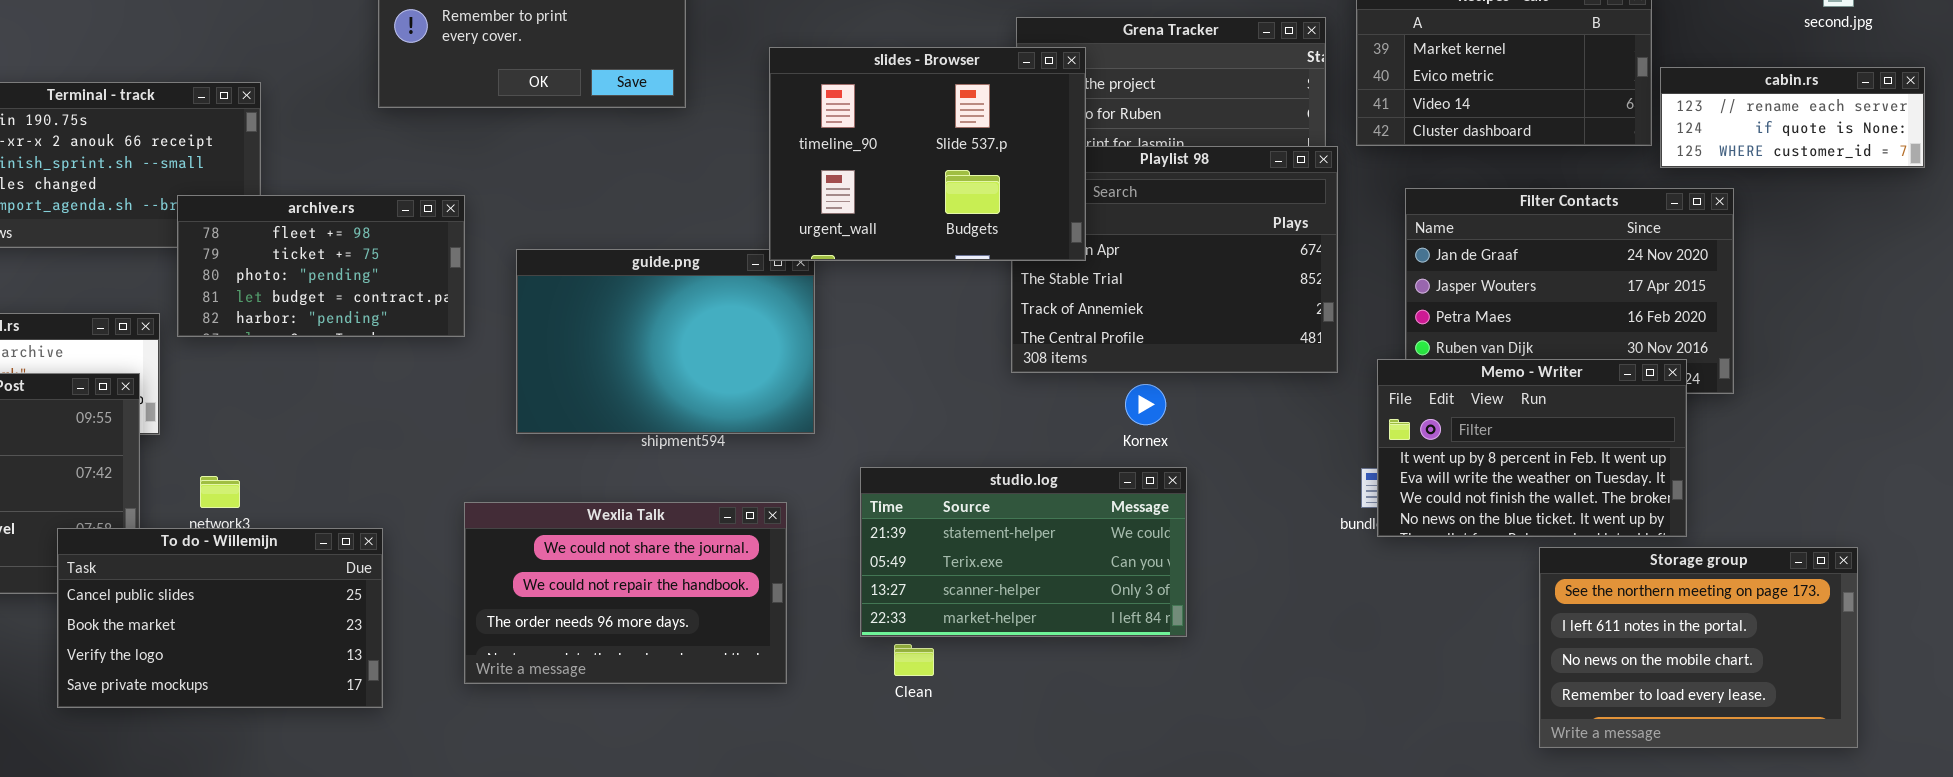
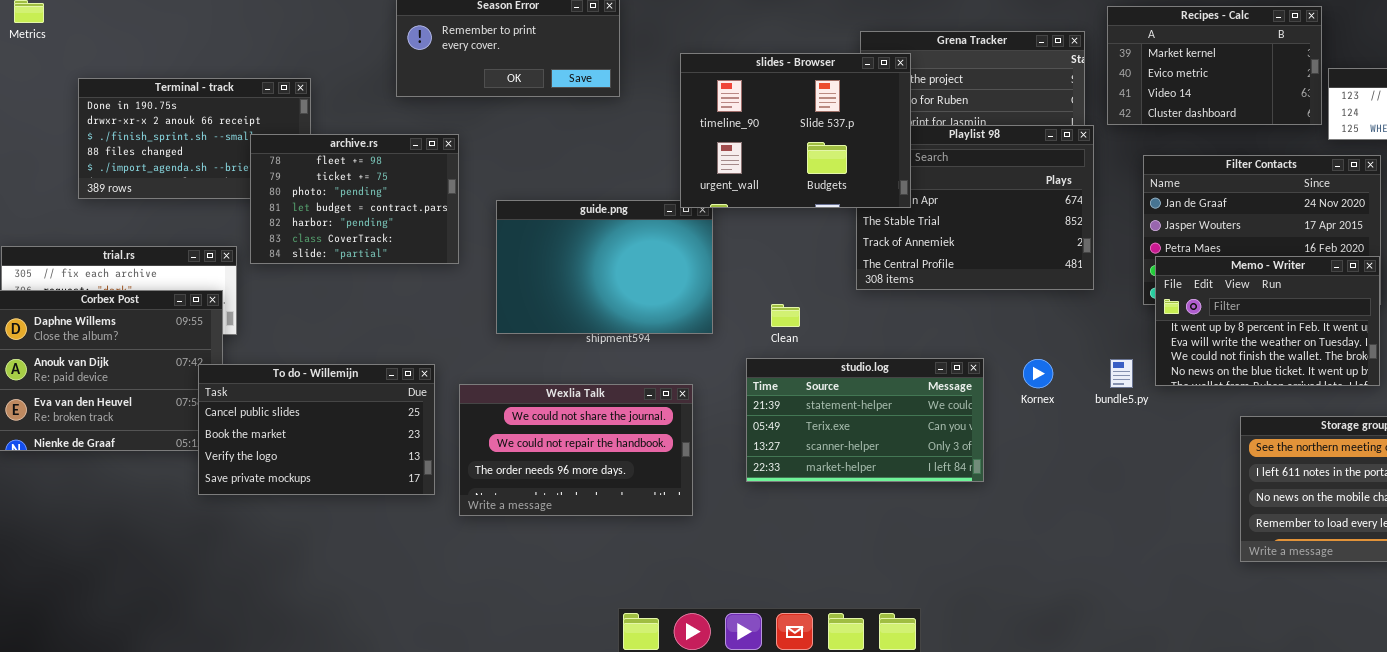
archive.rs: [177,195,465,337] -> [250,134,459,264], resized
Memo - Writer: [1377,359,1687,537] -> [1155,256,1380,386], moved
Kornex: [1125,384,1166,425] -> [1023,359,1053,388], moved
To do - Willemijn: [57,528,383,708] -> [198,364,435,495], moved
Clean: [894,644,934,676] -> [771,304,800,327], moved

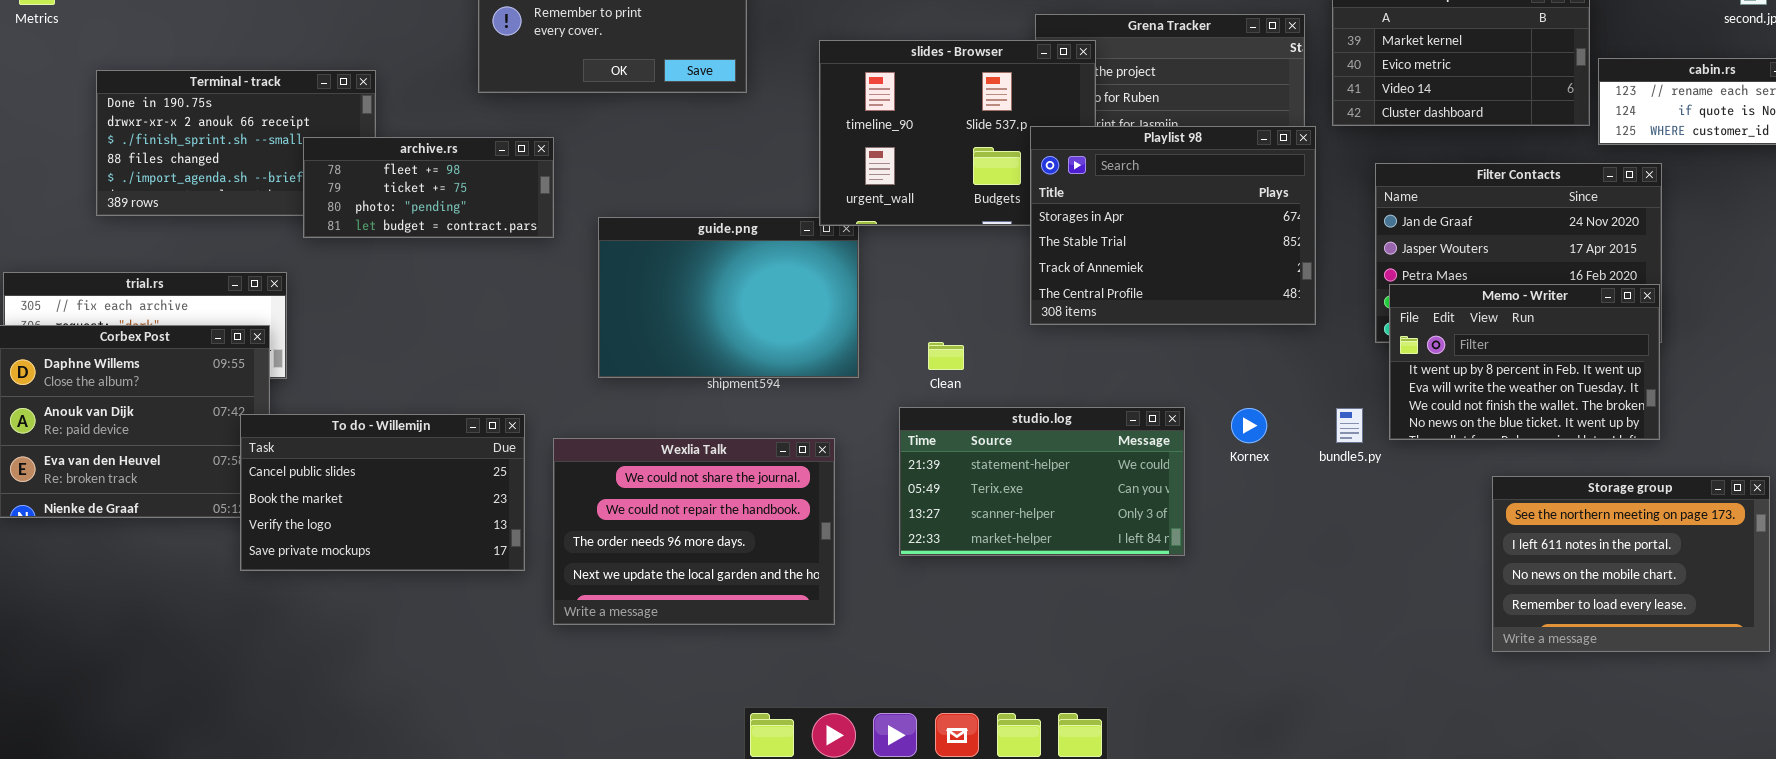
Playlist 98: [856,125,1094,290] -> [1030,126,1316,325], raised
archive.rs: [250,134,459,264] -> [303,137,554,238], resized
Wexlia Talk: [459,384,693,516] -> [553,438,835,625], resized

